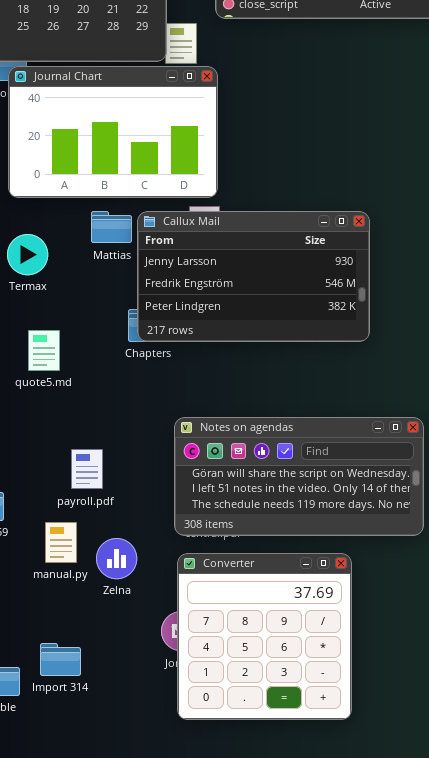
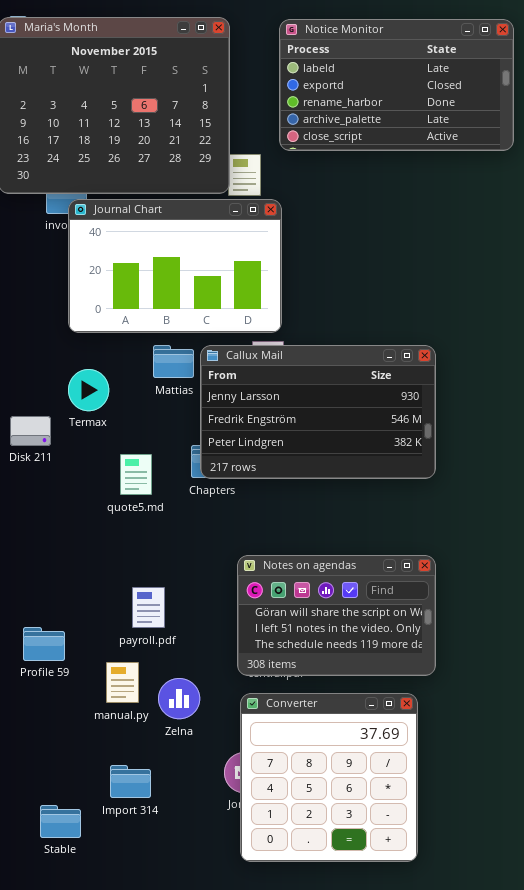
quote5.md: [28,330,60,371] -> [120,454,152,495], moved
Notes on agendas: [174,417,424,536] -> [237,555,436,676], resized
Import 314: [40,643,81,676] -> [110,765,151,798], moved

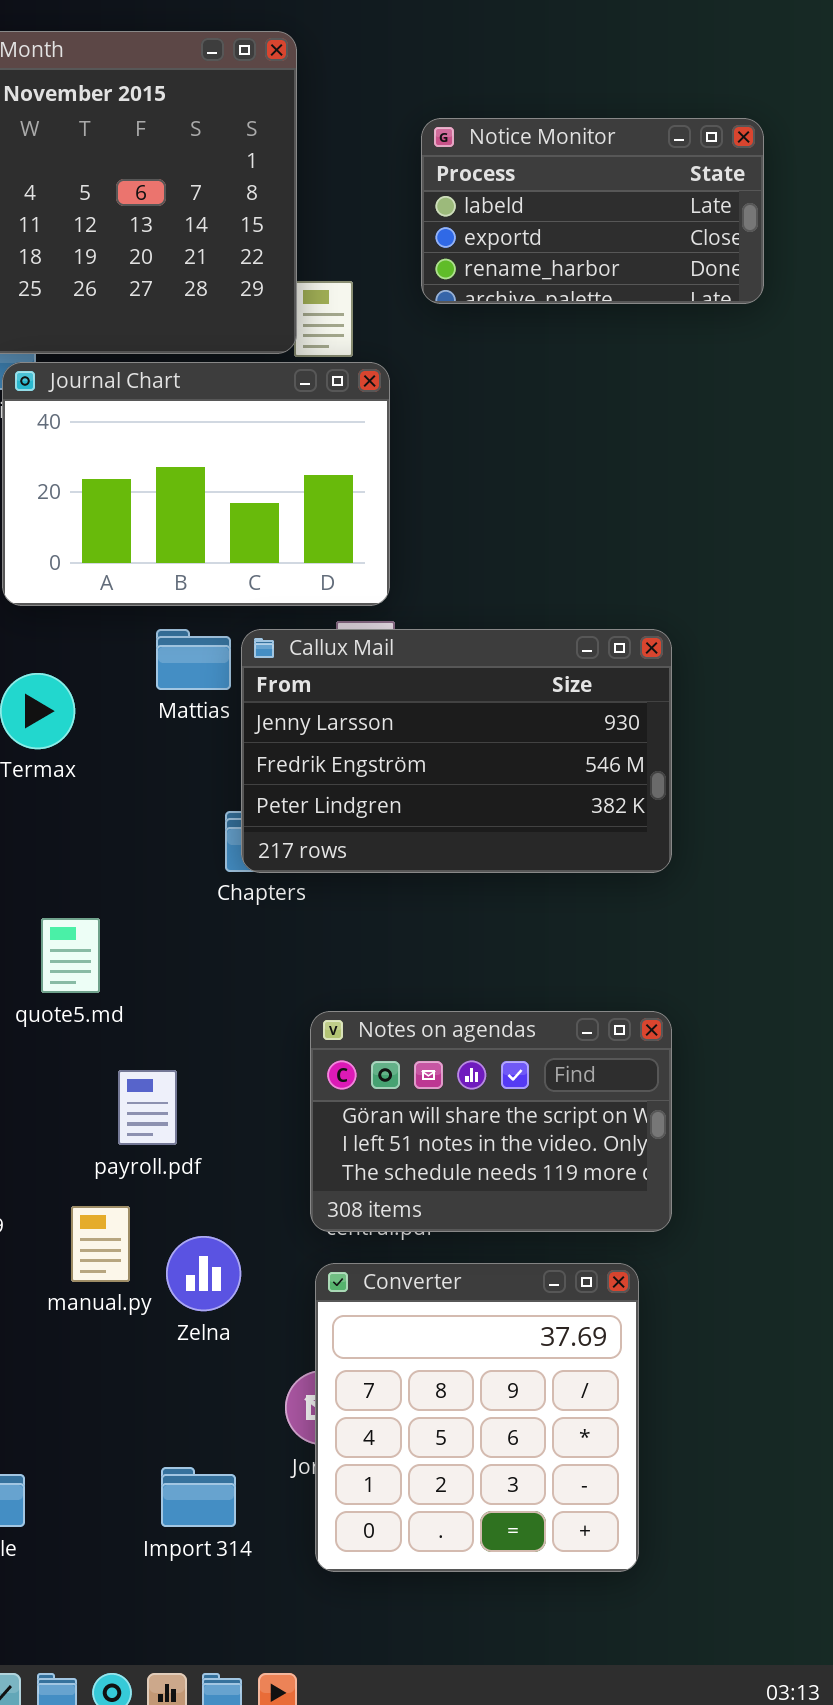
Notice Monitor: [279,19,514,151] -> [421,118,764,304], moved, resized
quote5.md: [120,454,152,495] -> [41,918,100,993], moved
Import 314: [110,765,151,798] -> [161,1467,236,1527], moved

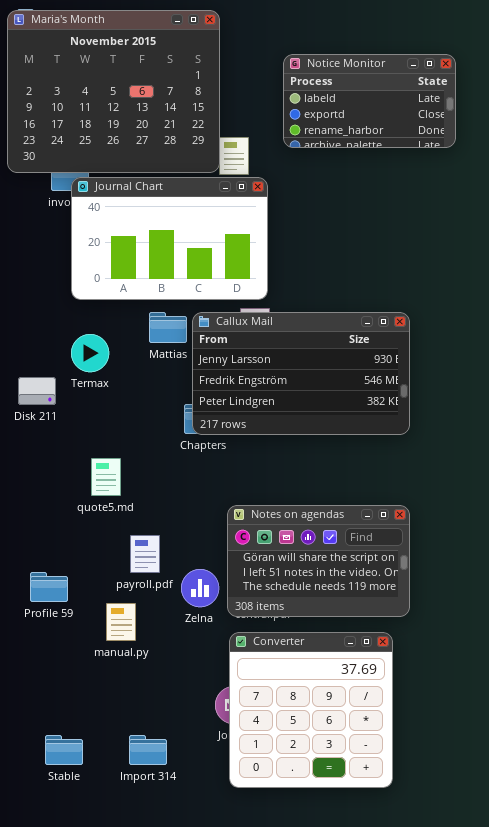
Zelna: [166,1236,241,1311] -> [181,569,219,607], moved
Import 314: [161,1467,236,1527] -> [129,735,167,765], moved

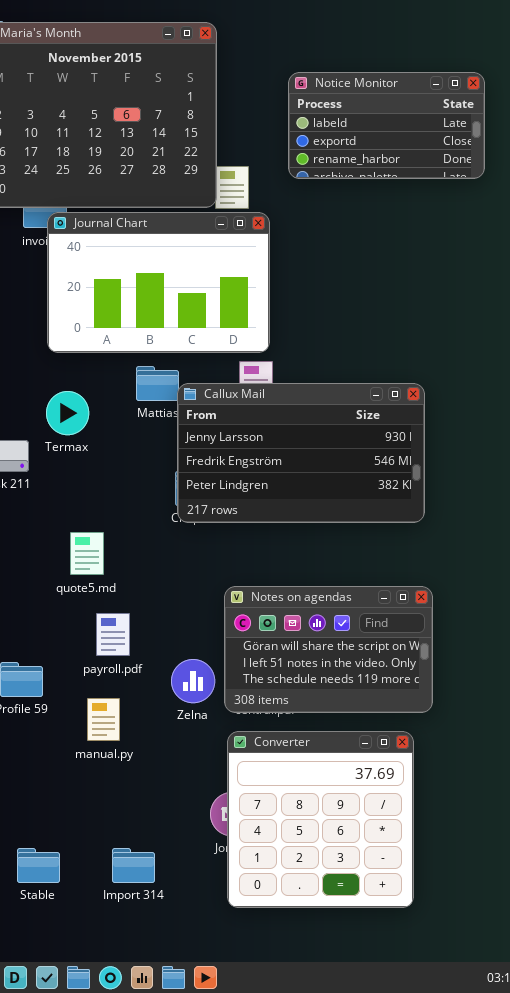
Callux Mail: [192,312,410,435] -> [177,383,425,523], moved
payroll.pdf: [130,535,160,573] -> [96,613,130,656], moved

